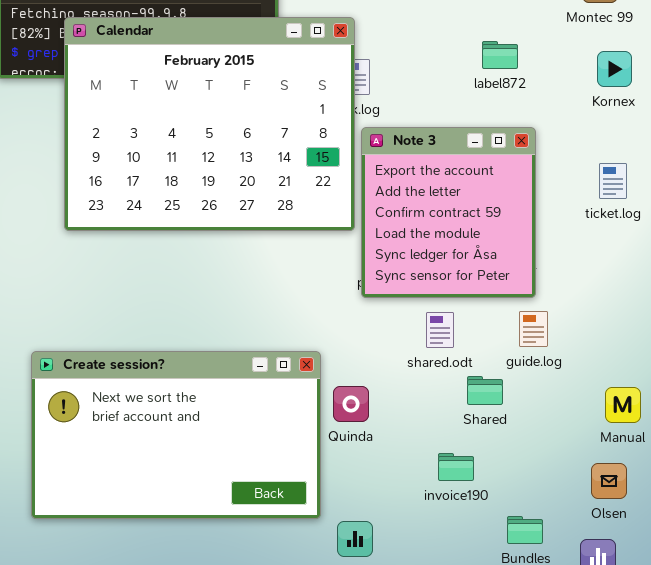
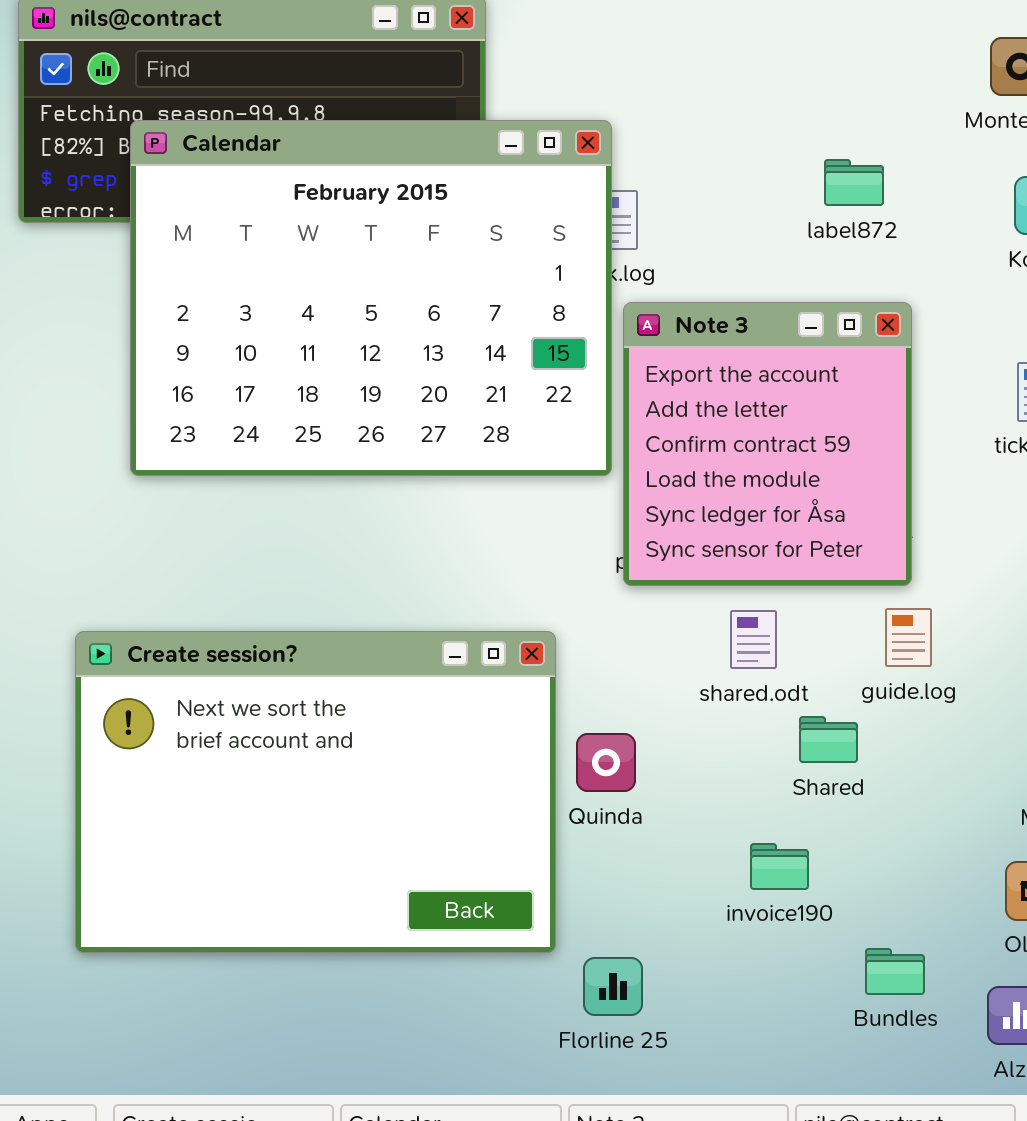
Create session?: [31,351,321,519] -> [75,631,556,953], resized

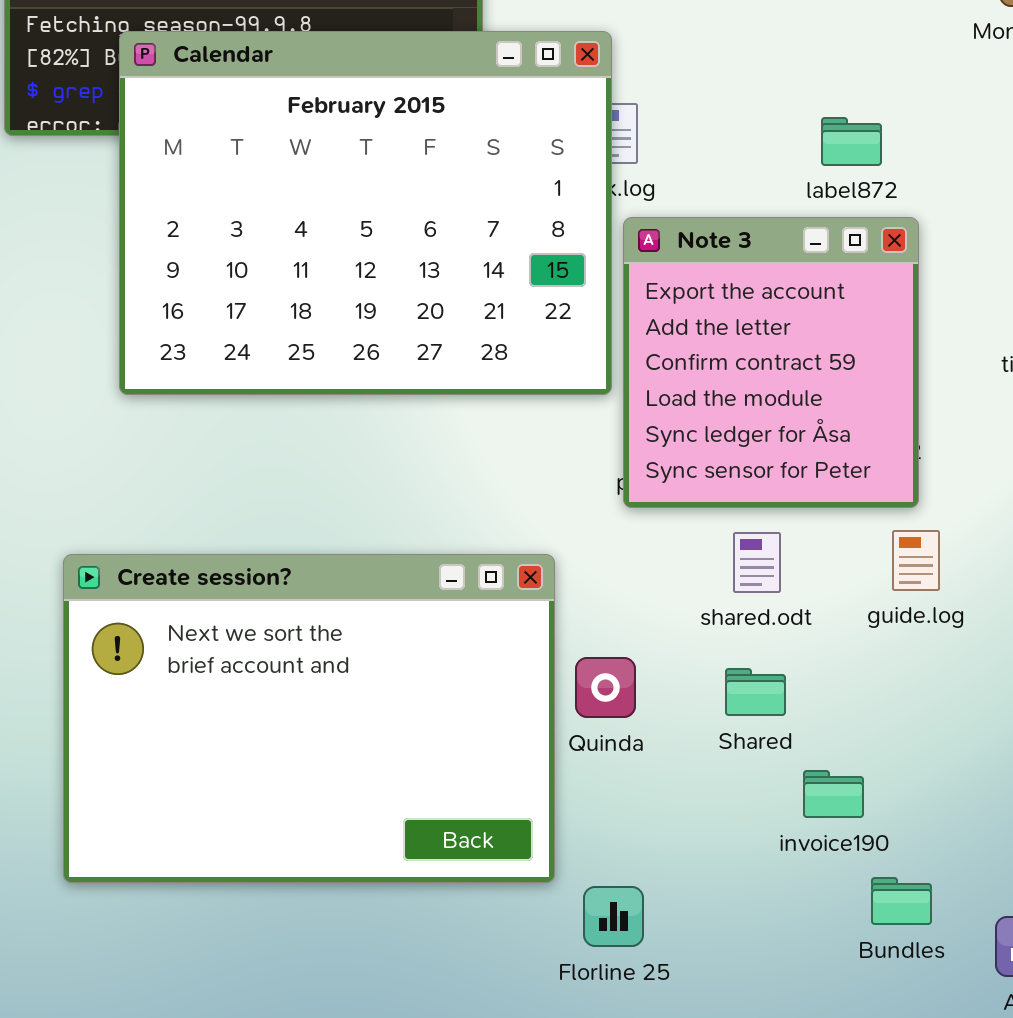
label872: [824,159,884,206] -> [821,117,882,166], moved
Shared: [799,716,858,763] -> [725,668,786,716], moved
invoice190: [750,843,809,890] -> [803,770,864,818], moved

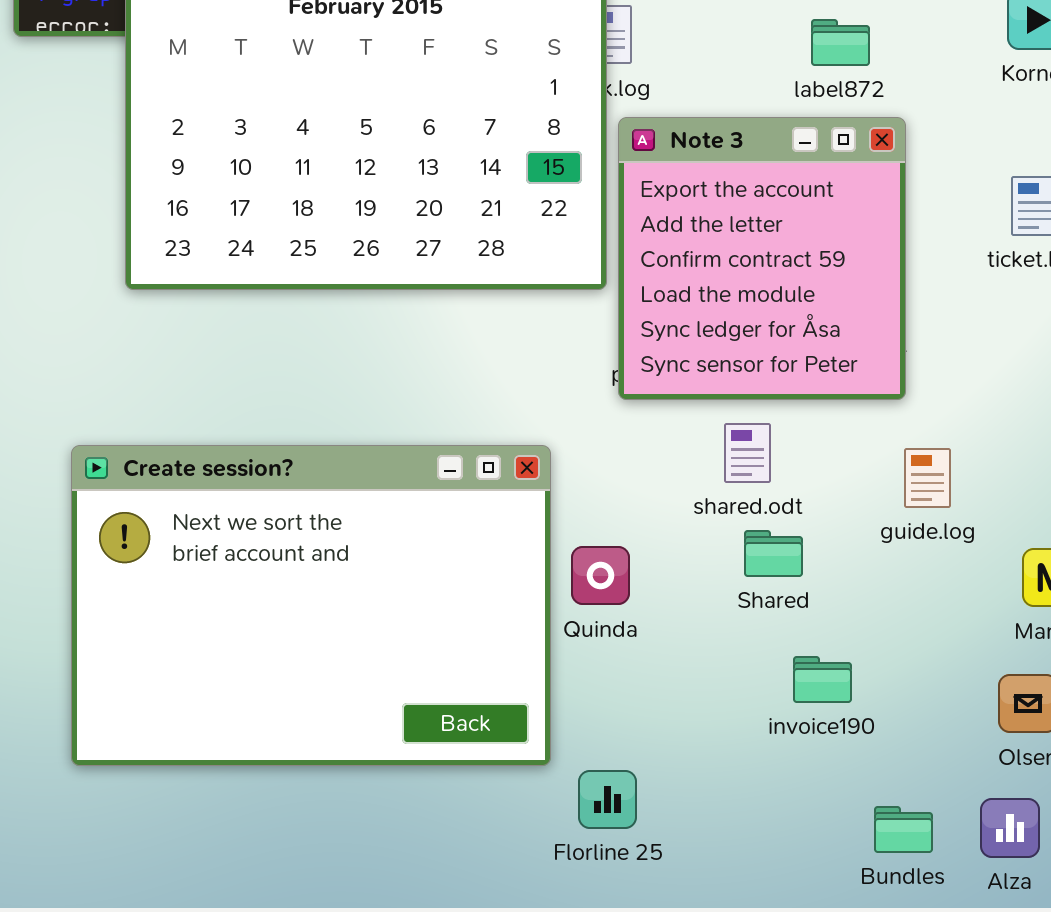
guide.log: [892,530,940,591] -> [904,448,951,508], moved
Shared: [725,668,786,716] -> [744,530,803,577], moved
Bundles: [871,877,932,925] -> [874,806,933,853], moved

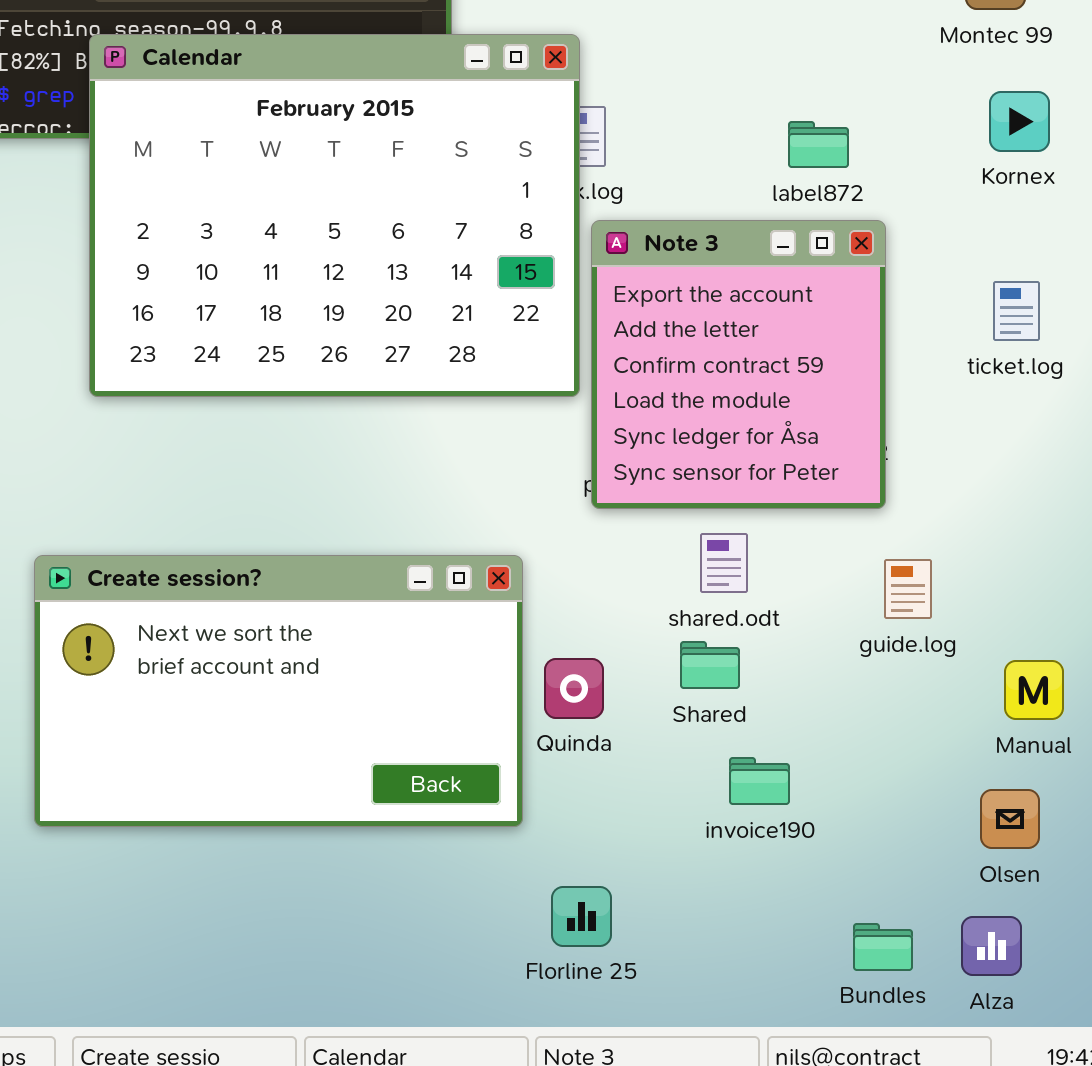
Create session?: [71,445,551,766] -> [34,555,523,827], resized
Shared: [744,530,803,577] -> [680,641,740,689], moved
invoice190: [793,656,852,703] -> [729,757,790,805], moved

